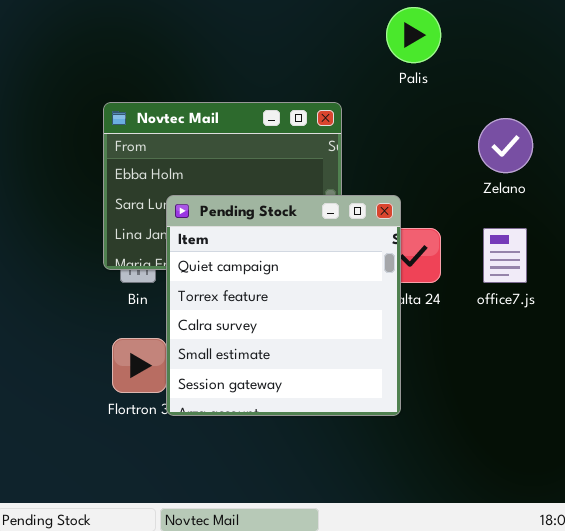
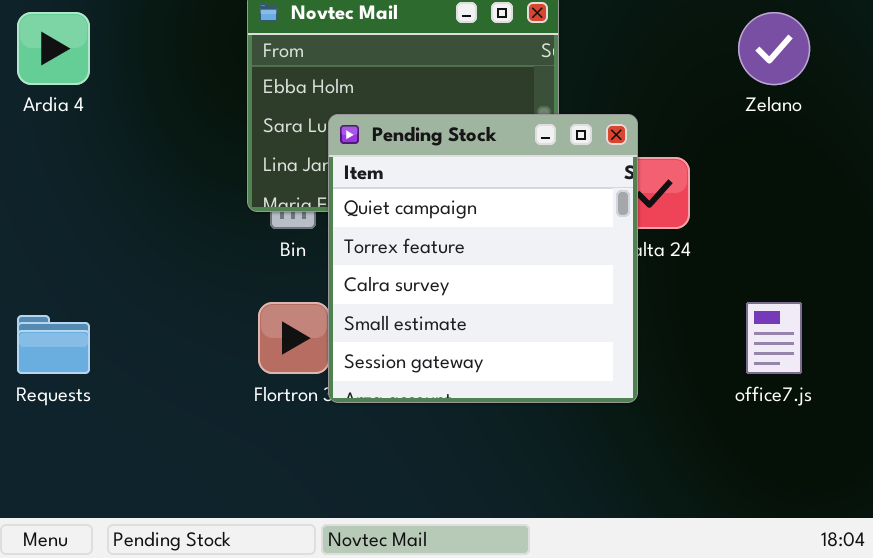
office7.js: [483,228,527,283] -> [746,302,802,374], moved

